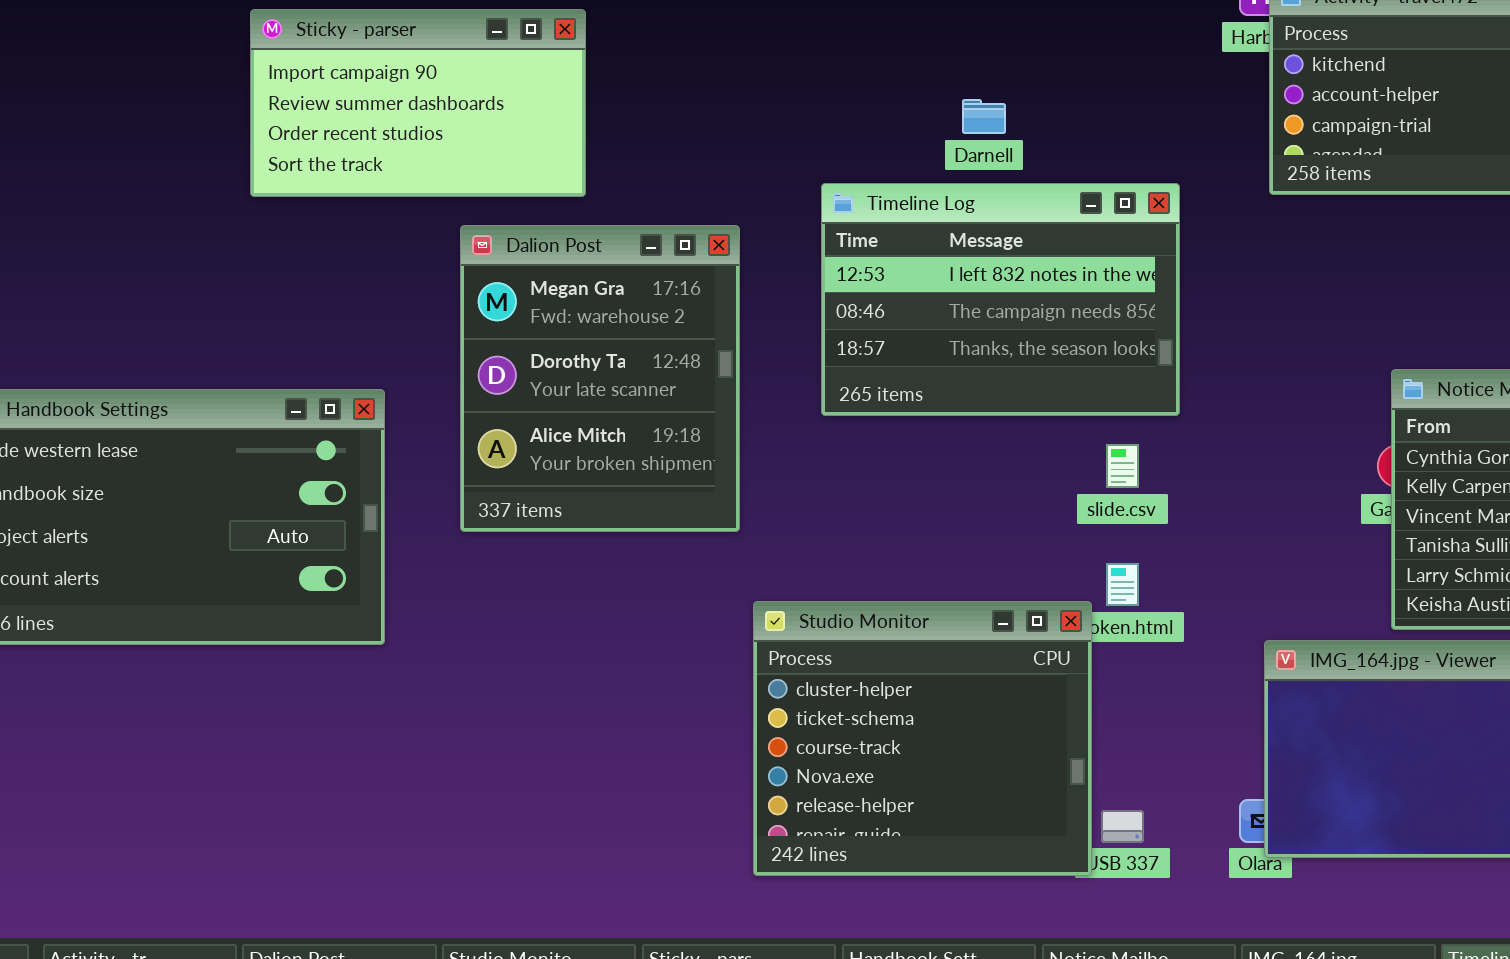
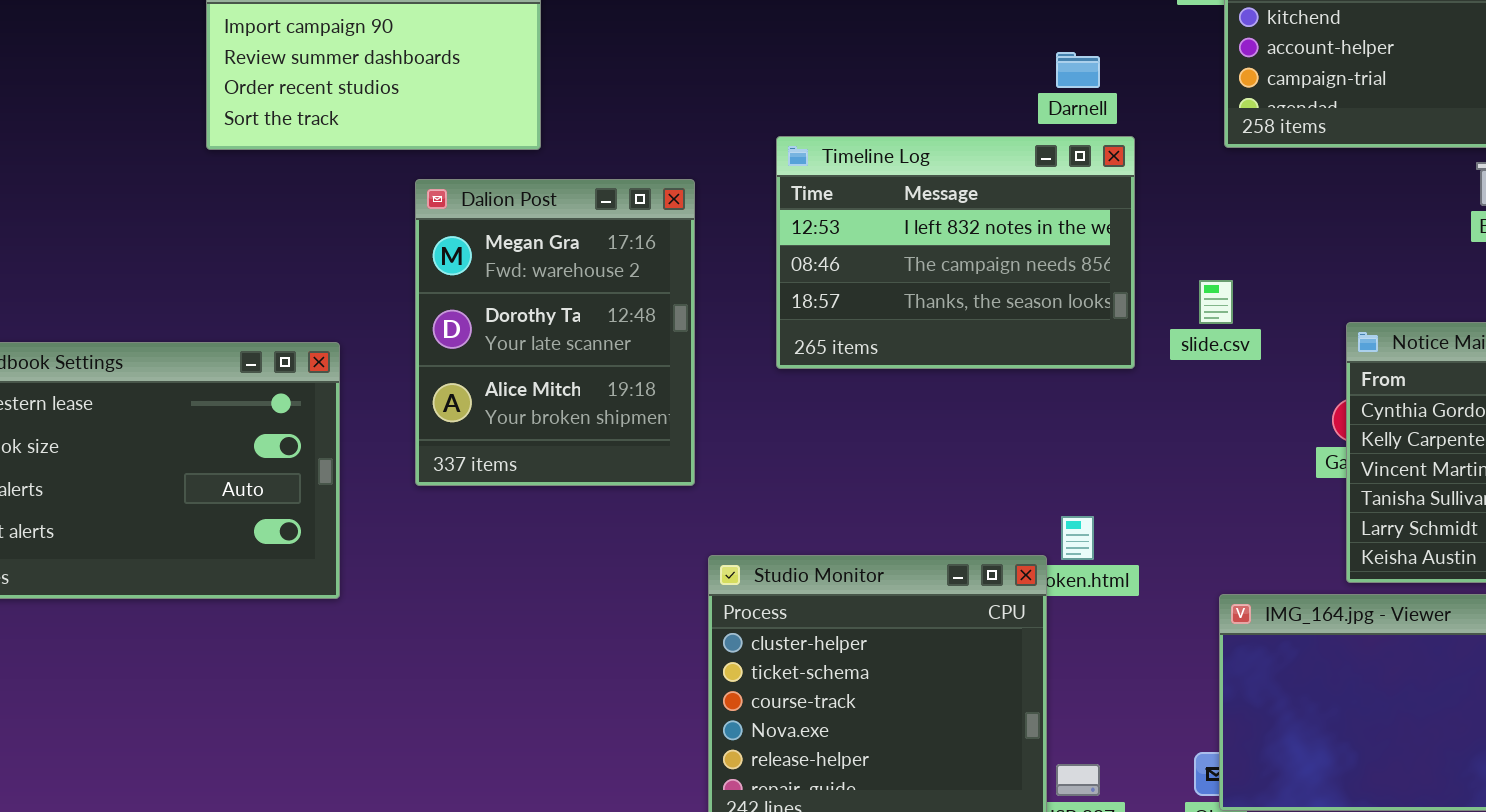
Darnell: [962,99,1006,134] -> [1056,52,1100,88], moved
slide.csv: [1106,444,1139,488] -> [1199,280,1233,324], moved

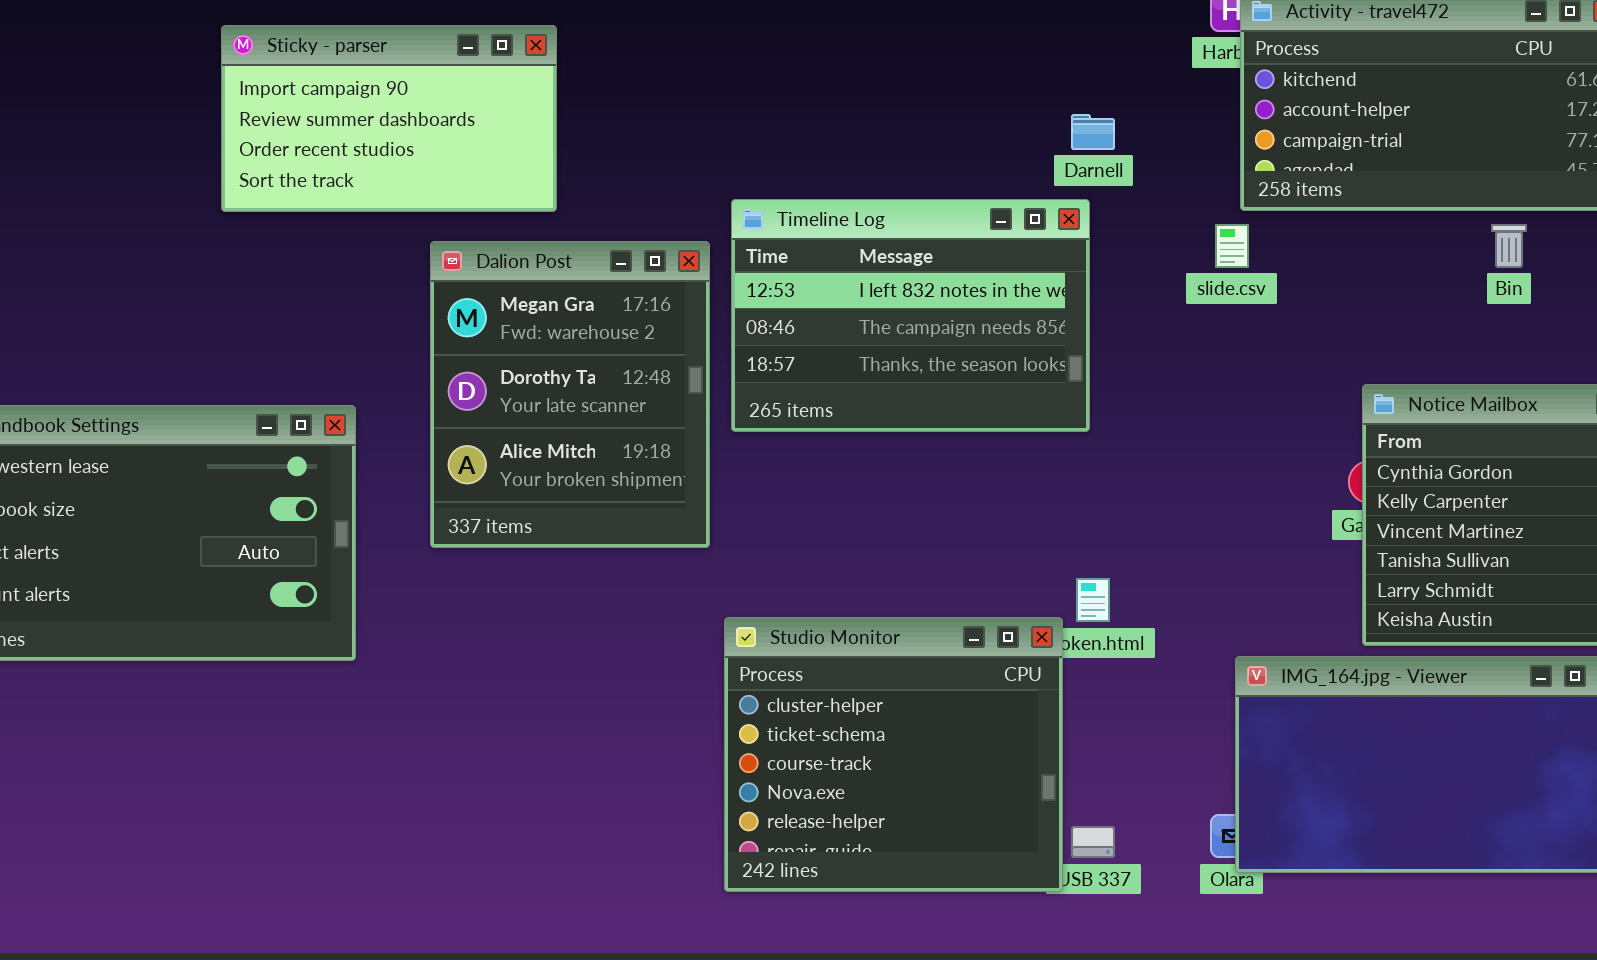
Timeline Log: [776,136,1135,369] -> [731,199,1090,432], moved
slide.csv: [1199,280,1233,324] -> [1215,224,1249,268], moved

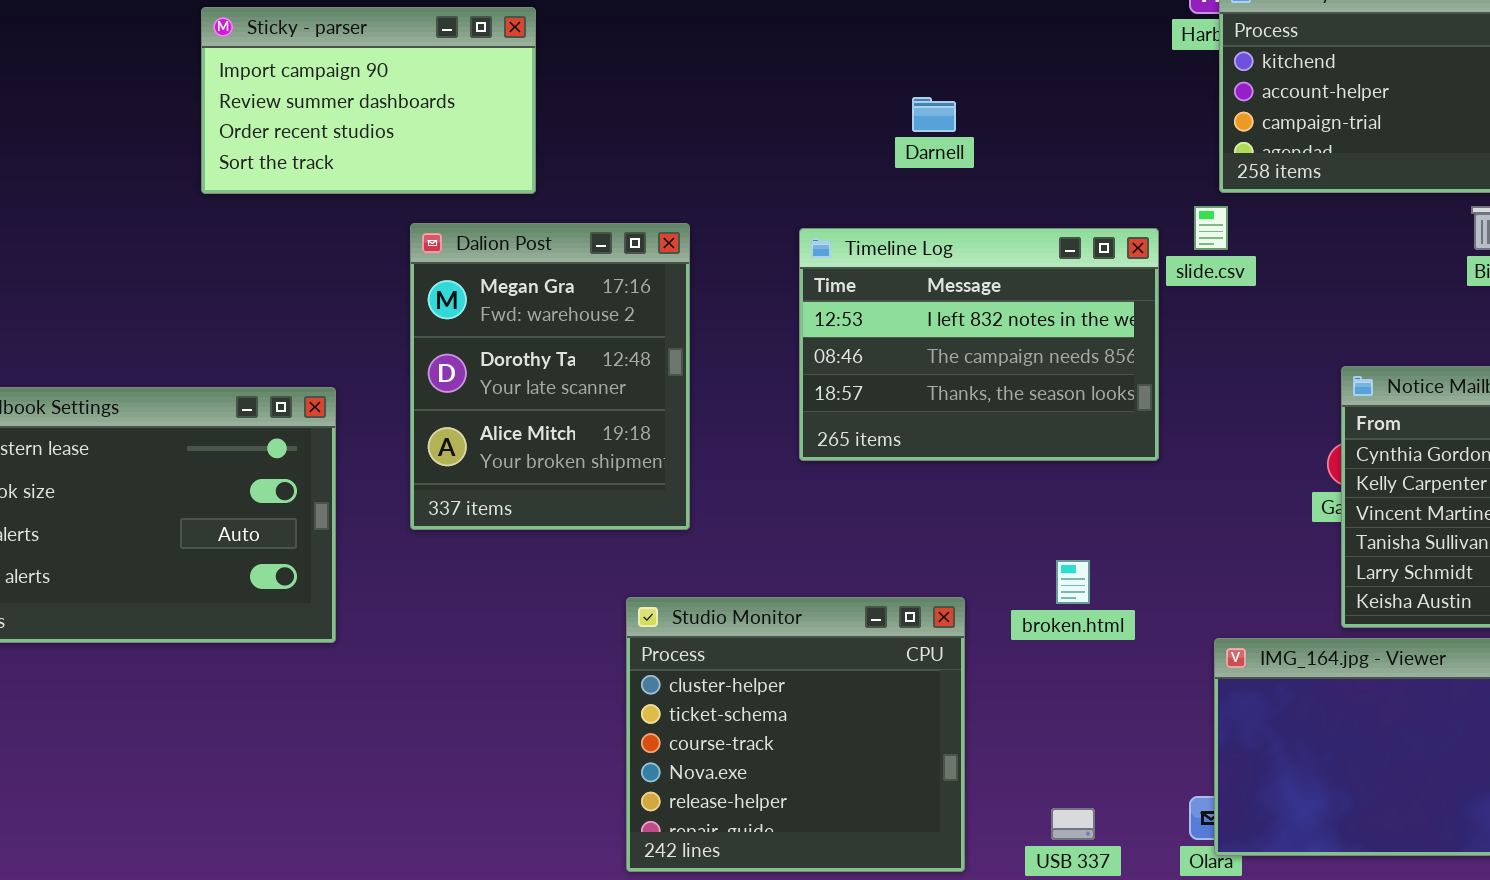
Darnell: [1071,114,1115,150] -> [912,97,956,132], moved
Timeline Log: [731,199,1090,432] -> [799,228,1159,461], moved
Studio Monitor: [724,617,1063,892] -> [626,597,965,872], moved

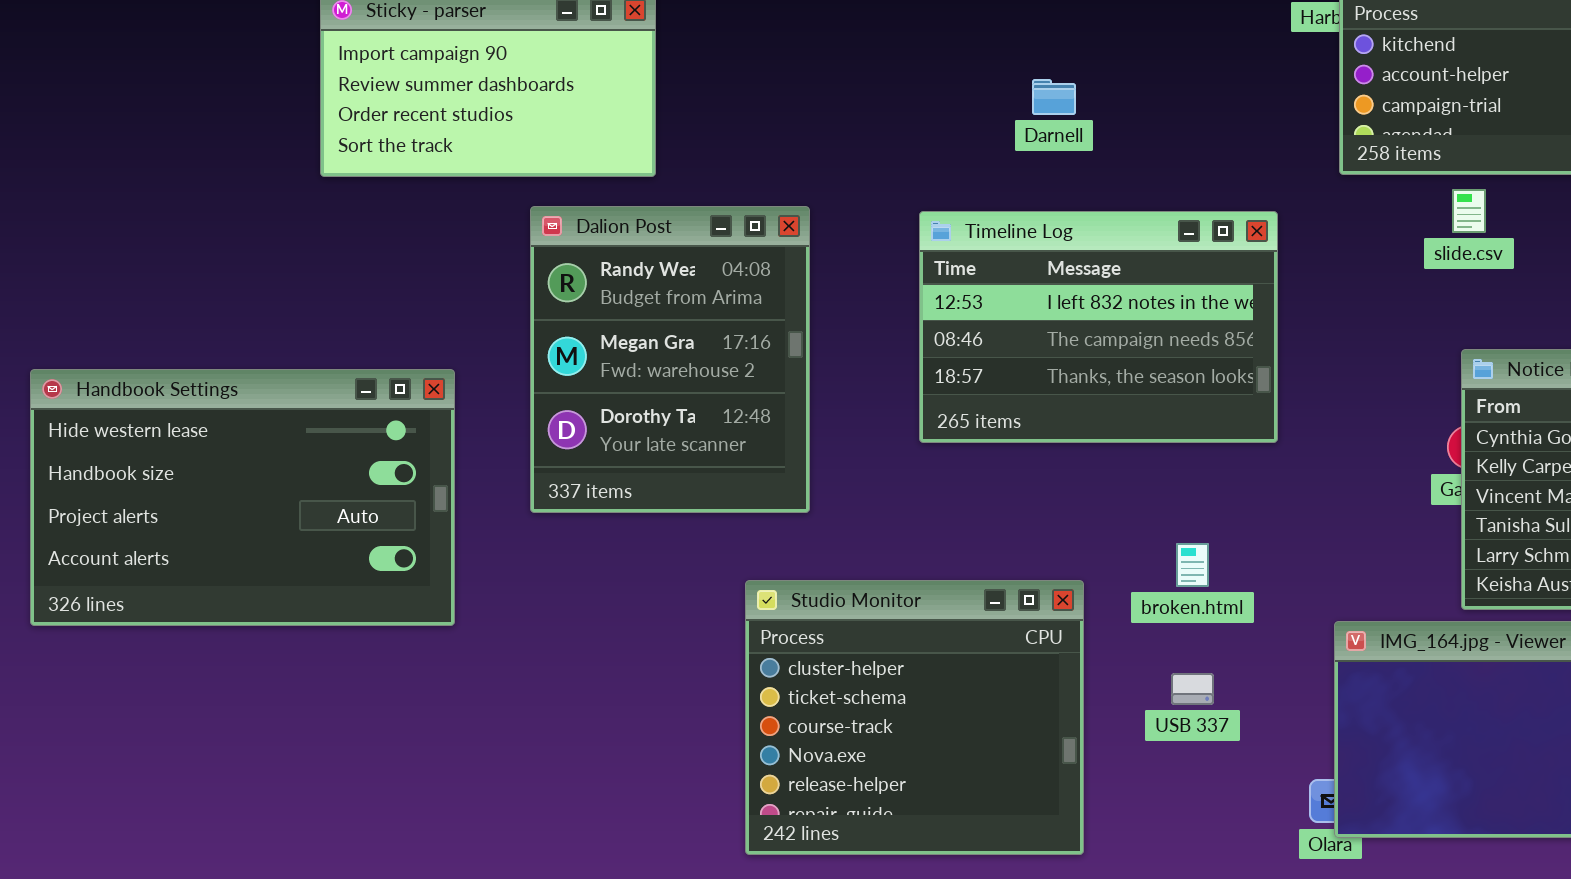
slide.csv: [1194,206,1228,250] -> [1452,189,1486,233], moved
Dalion Post: [410,223,690,530] -> [530,206,810,513], scrolled up 1 row
USB 337: [1051,808,1095,840] -> [1171,673,1214,705], moved

